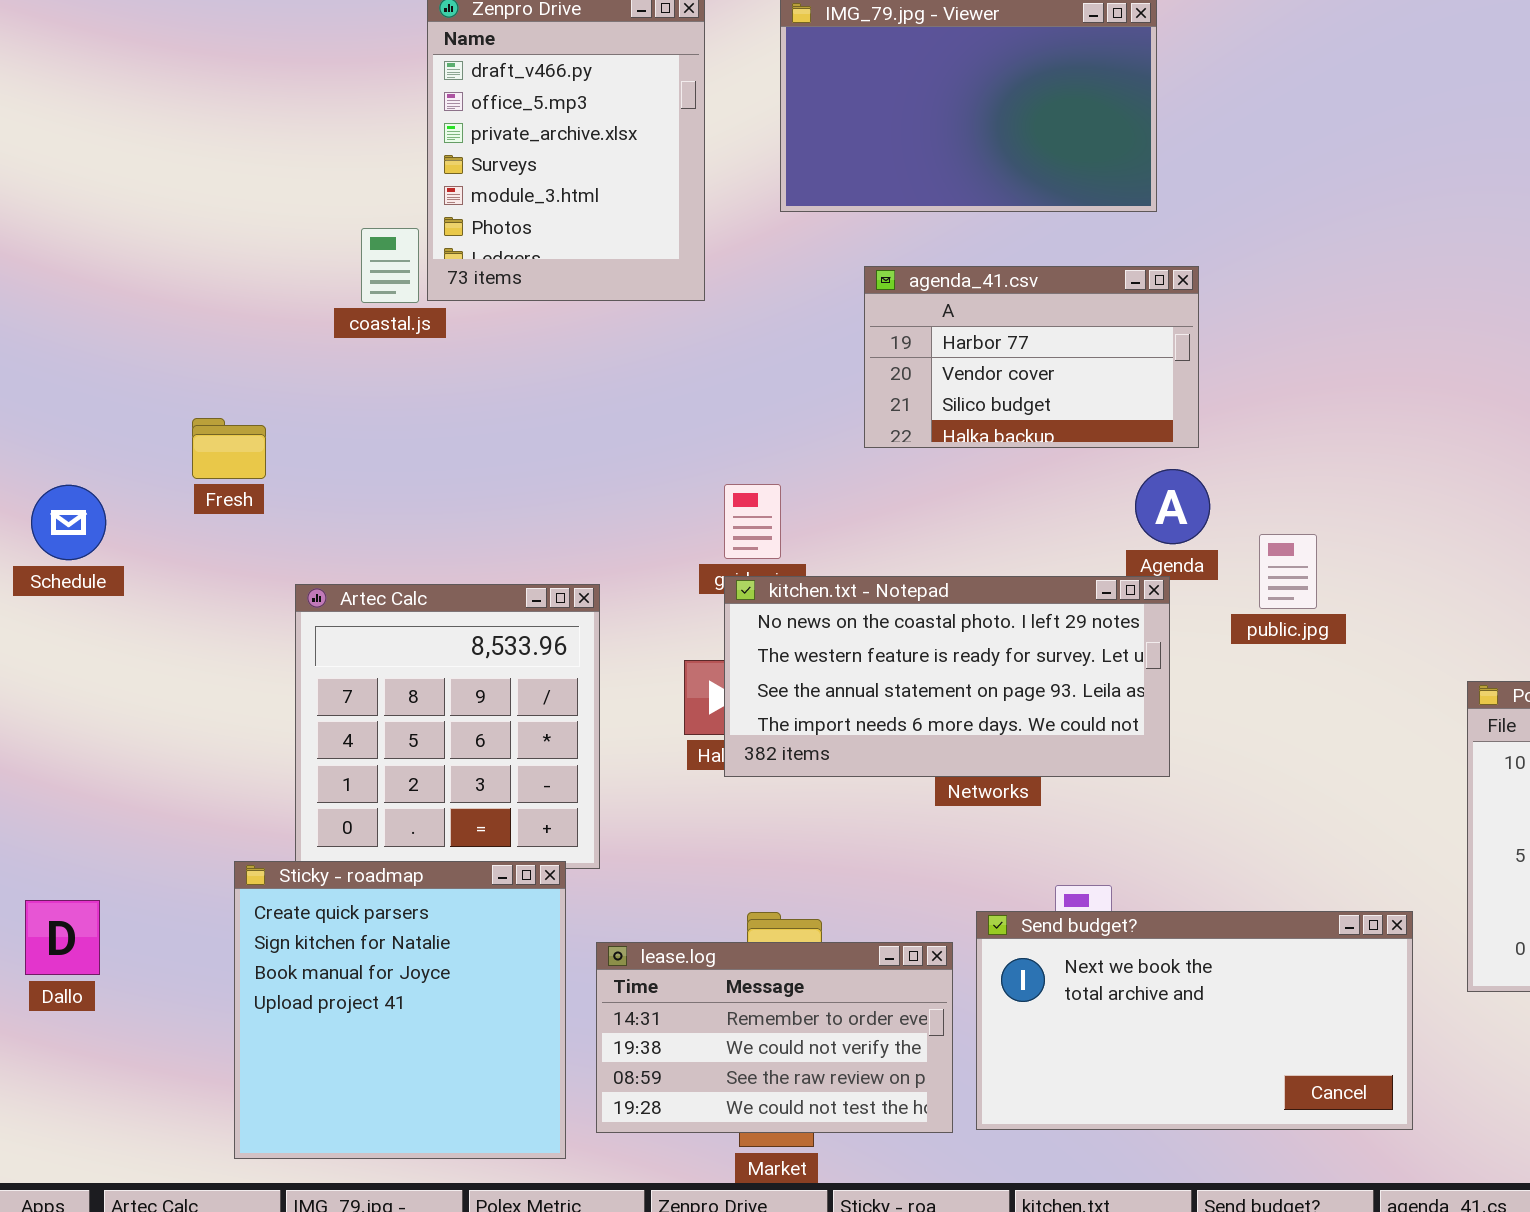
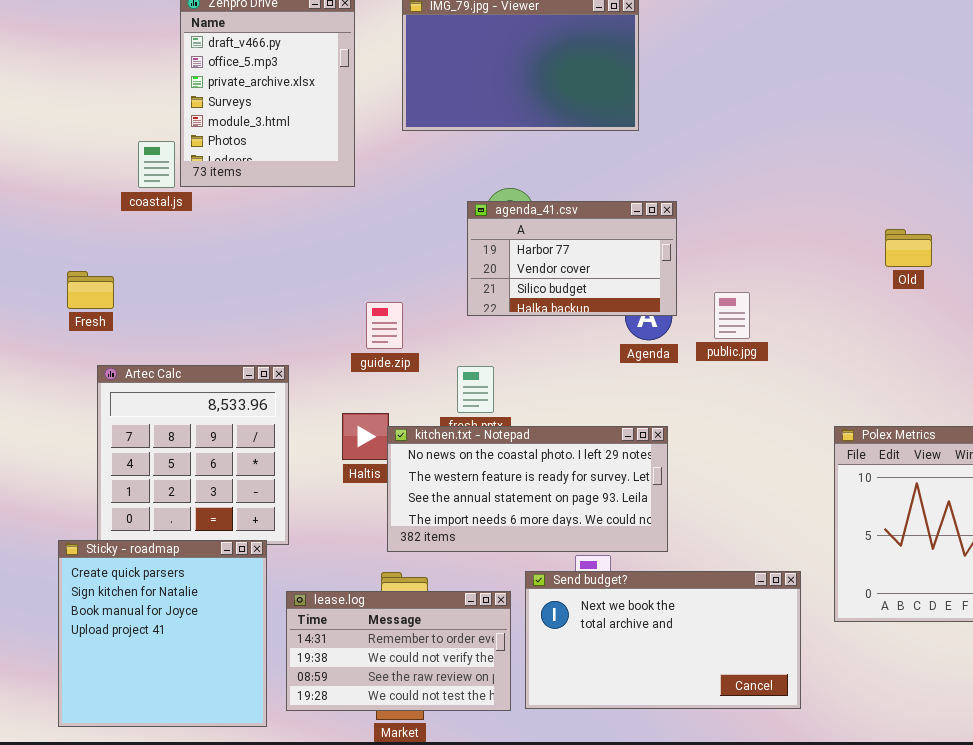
agenda_41.csv: [864,266,1199,448] -> [467,201,677,316], moved
Fresh: [192,418,266,479] -> [67,271,114,309], moved
public.jpg: [1259,534,1317,609] -> [714,292,750,339], moved
kitchen.txt - Notepad: [724,576,1170,777] -> [387,426,668,552], moved

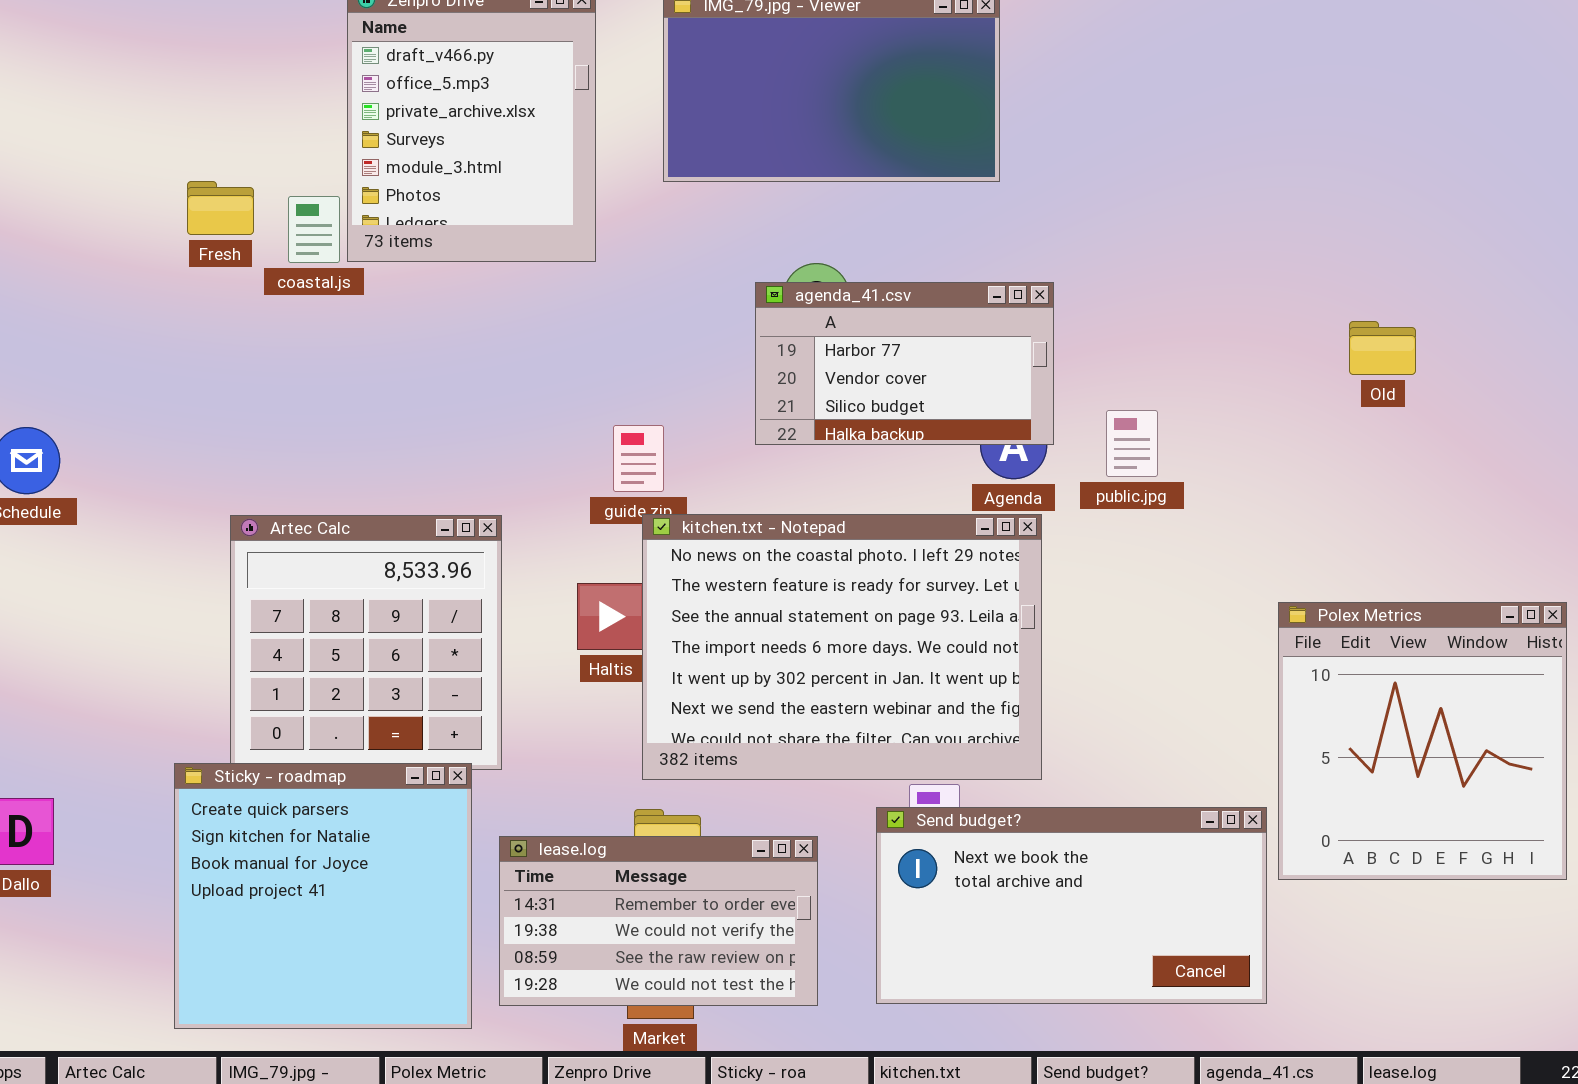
Fresh: [67,271,114,309] -> [187,181,254,235], moved
kitchen.txt - Notepad: [387,426,668,552] -> [642,514,1042,780], resized
Send budget?: [525,571,801,709] -> [876,807,1267,1004], moved

